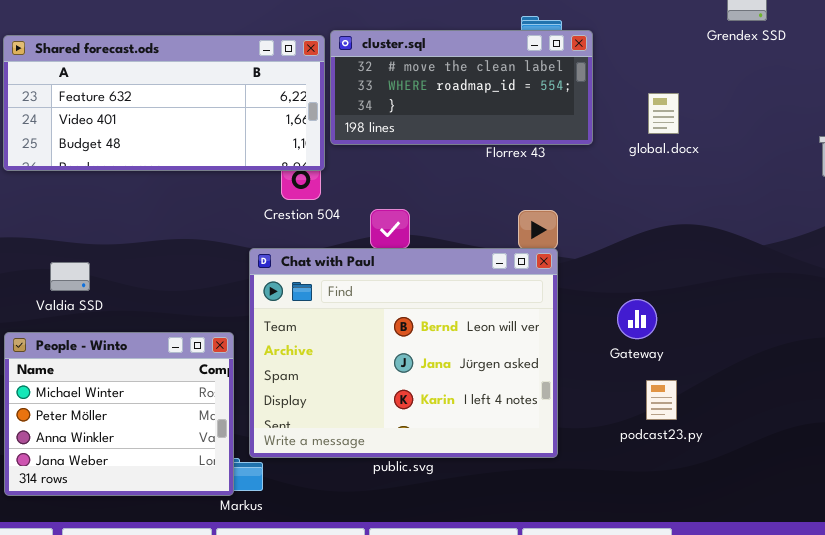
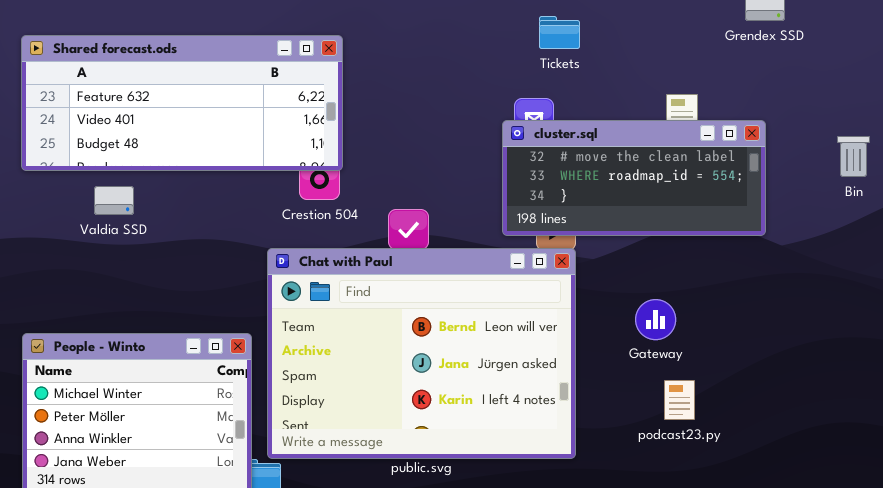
cluster.sql: [330,30,593,145] -> [502,120,766,236], moved
Valdia SSD: [50,262,90,291] -> [94,186,134,215], moved

